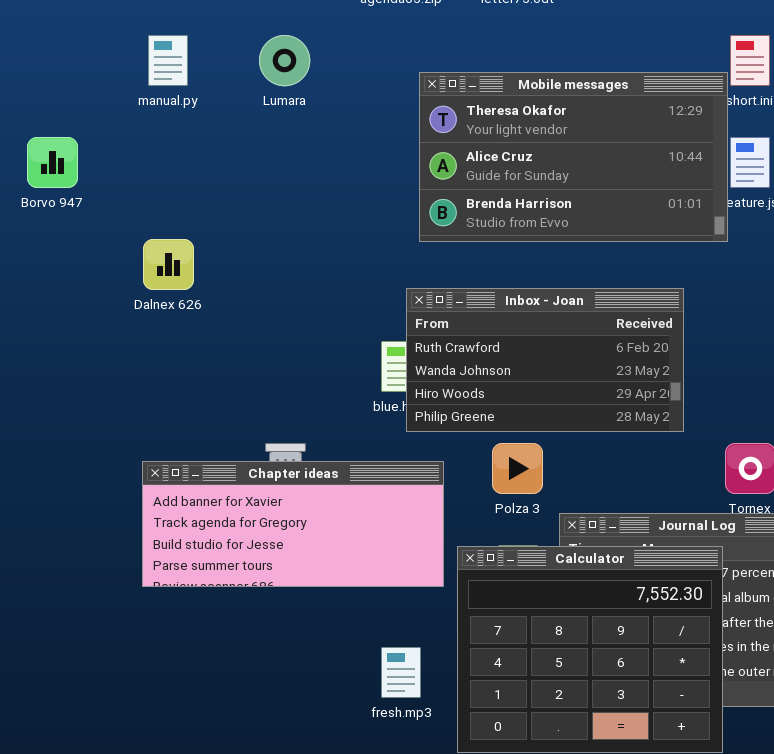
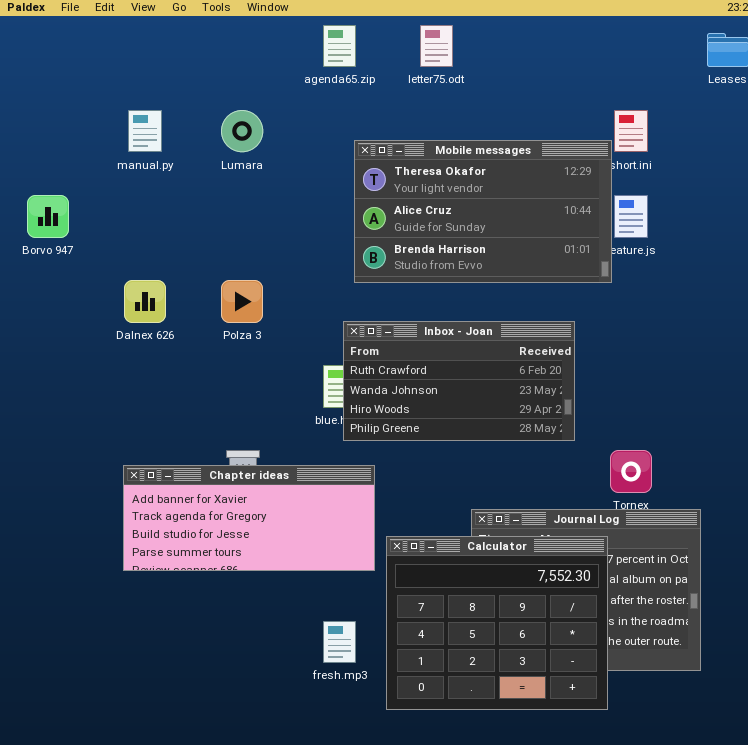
Polza 3: [492,443,543,494] -> [221,280,263,323], moved

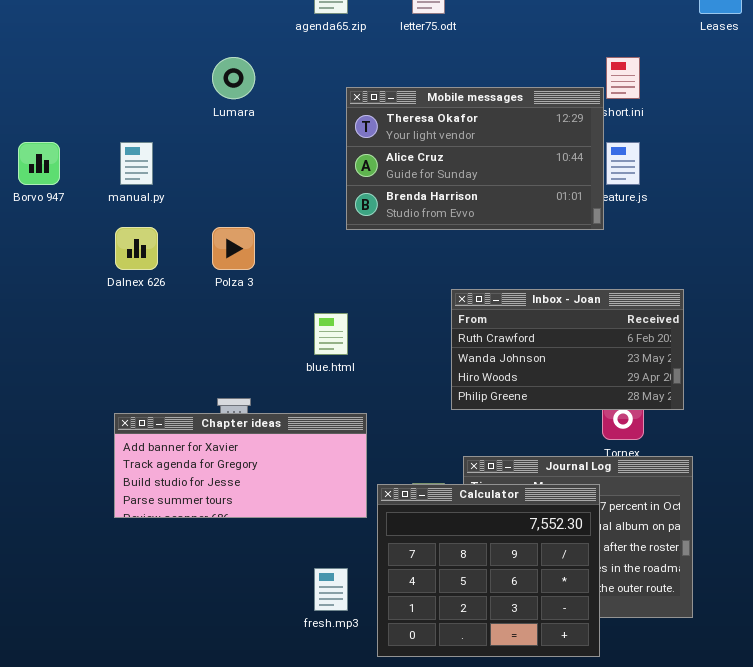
manual.py: [128,110,162,152] -> [120,142,153,185], moved
Inbox - Joan: [343,321,575,441] -> [451,289,684,410], moved

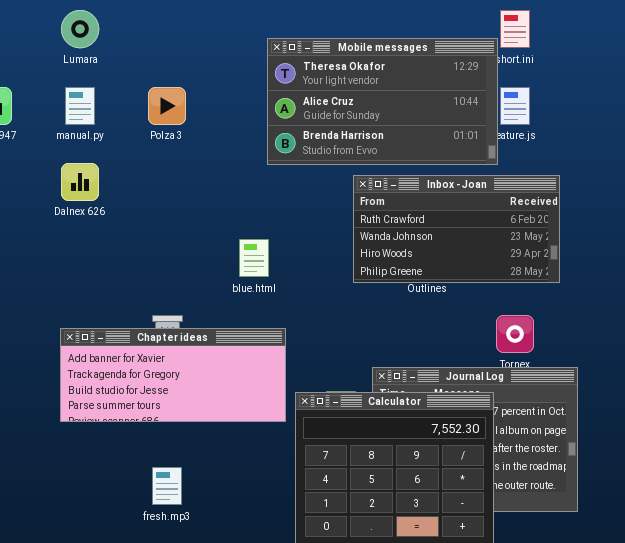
Lumara: [212,57,255,99] -> [61,10,99,48], moved
Polza 3: [212,227,255,270] -> [148,87,186,125], moved
Inbox - Joan: [451,289,684,410] -> [353,175,560,283], moved
fresh.mp3: [314,568,348,611] -> [152,467,182,505], moved

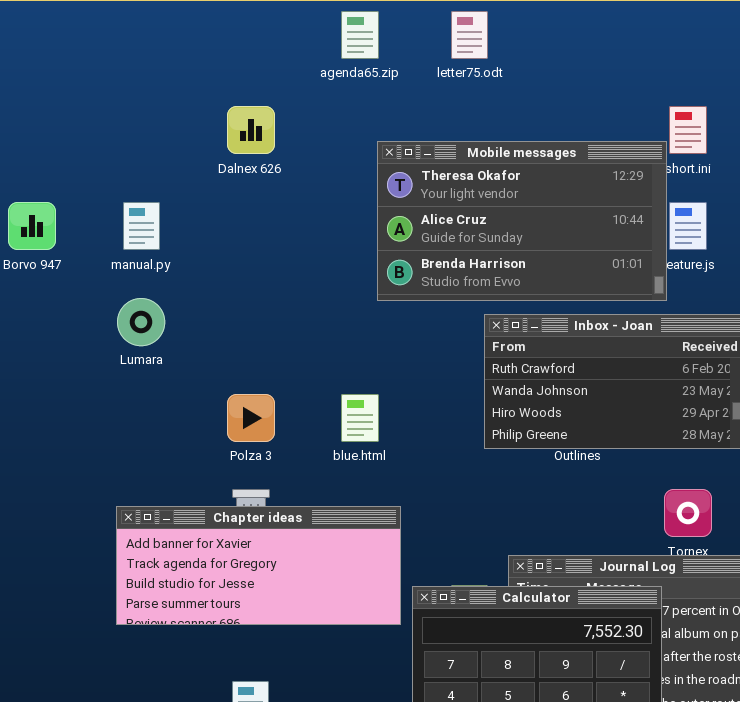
Lumara: [61,10,99,48] -> [117,298,165,346], moved
Polza 3: [148,87,186,125] -> [227,394,275,442], moved
Dalnex 626: [61,163,99,201] -> [227,106,275,154], moved

